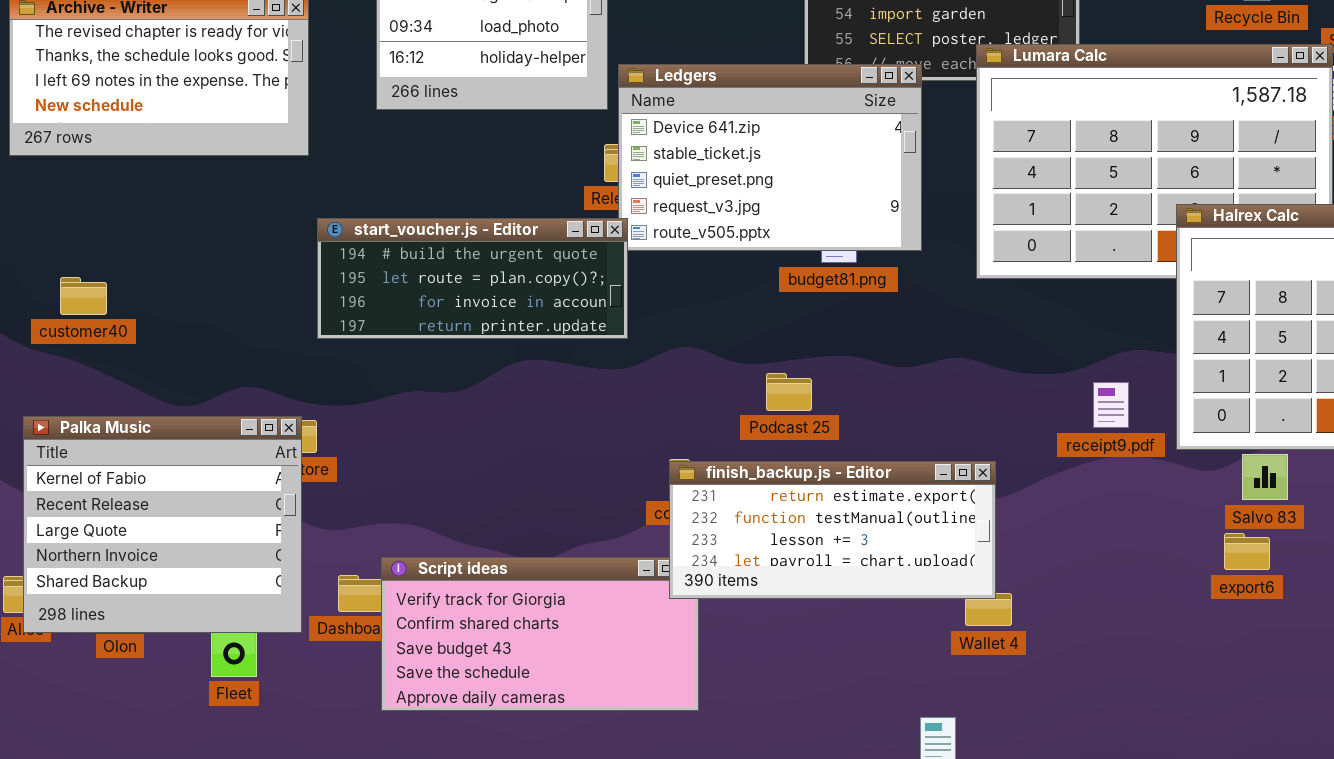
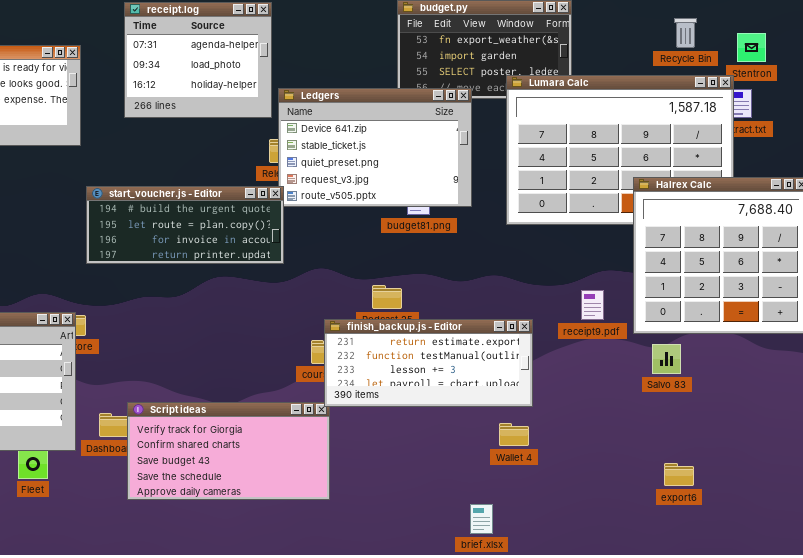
Salvo 83: [1242,454,1288,500] -> [652,344,681,374], moved
finish_backup.js - Editor: [669,461,996,599] -> [324,319,533,407], moved
export6: [1224,533,1270,570] -> [664,463,694,486], moved

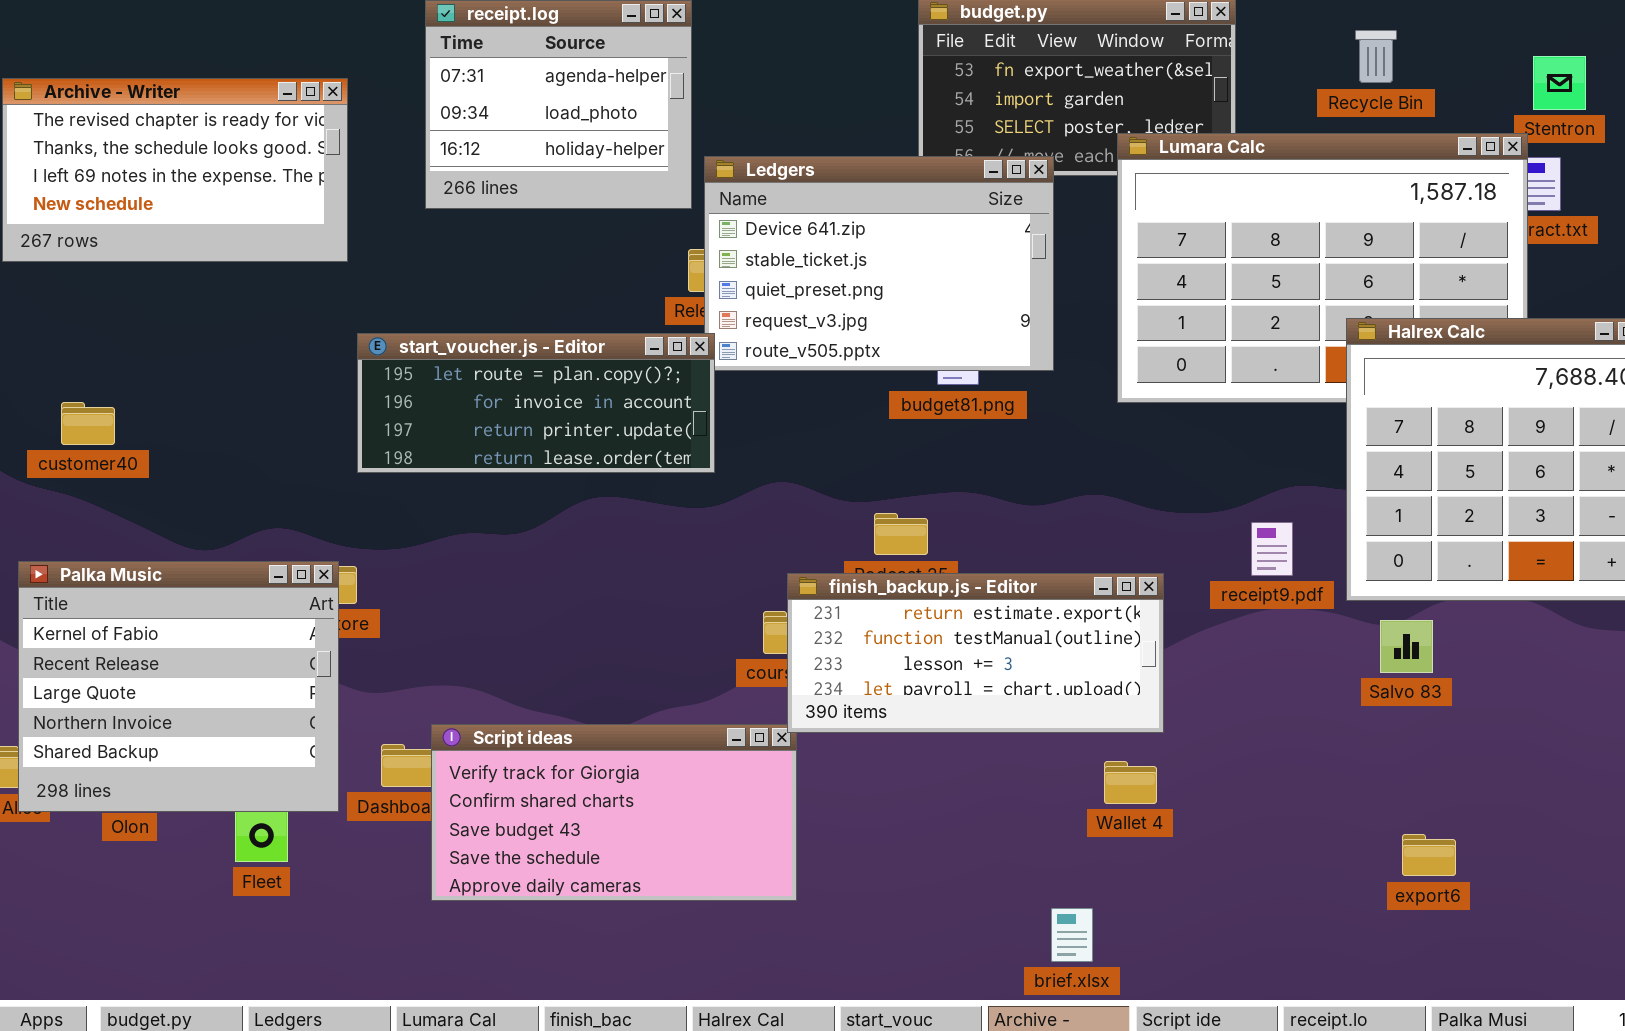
Recycle Bin: [674,18,697,48] -> [1355,30,1397,83], moved
start_voucher.js - Editor: [86,186,284,264] -> [357,333,715,473], scrolled down 1 row

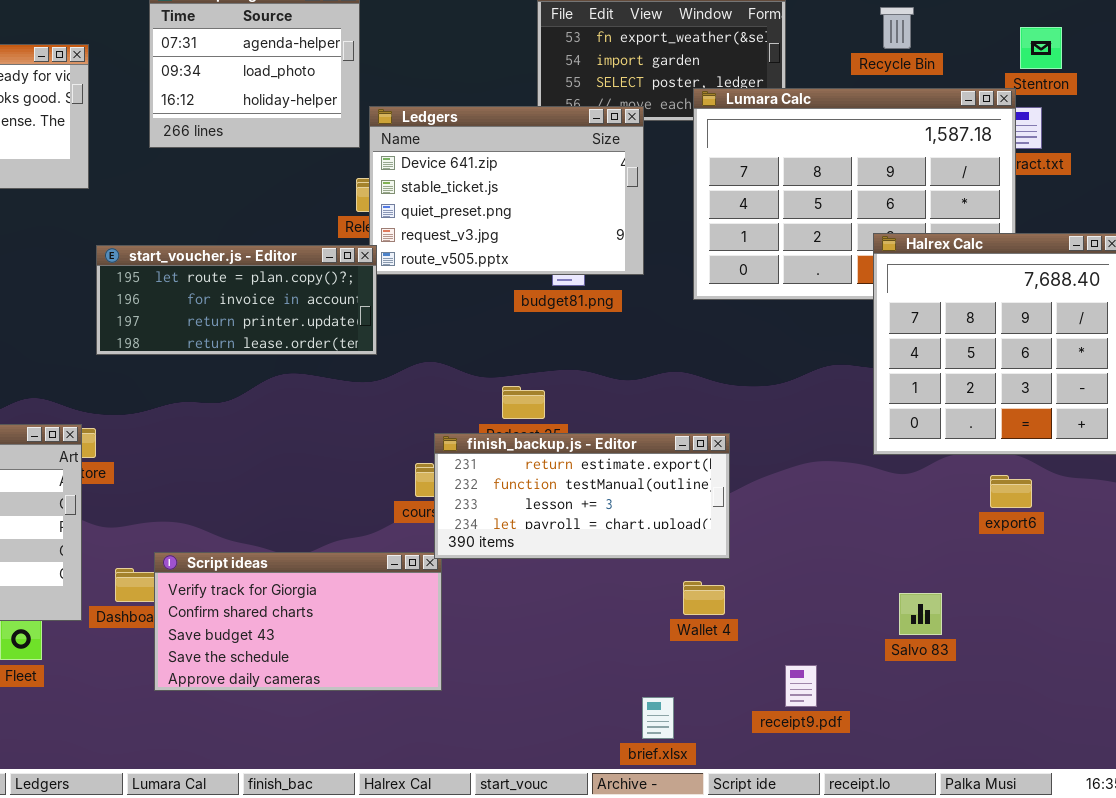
receipt9.pdf: [1251,522,1293,576] -> [785,665,817,707], moved
Salvo 83: [1380,620,1433,673] -> [899,593,942,635], moved
export6: [1402,834,1456,876] -> [990,475,1032,508], moved

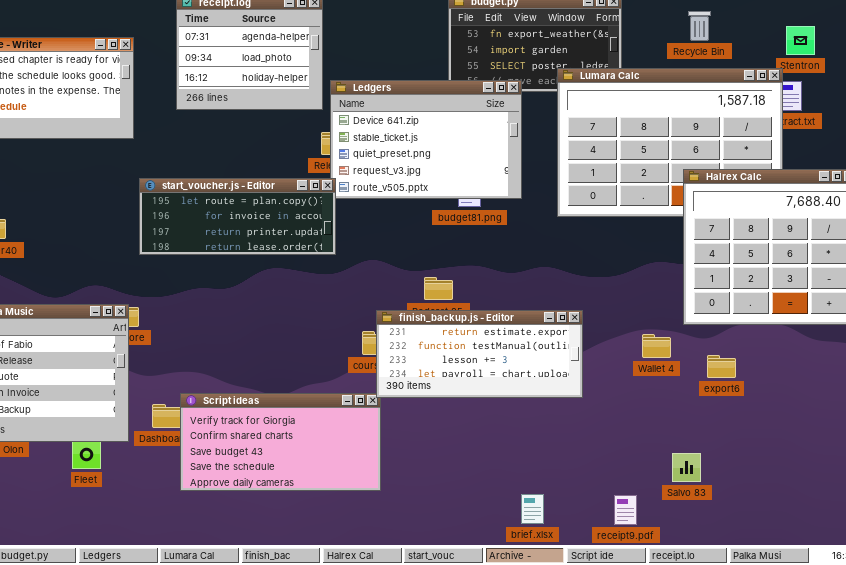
export6: [990,475,1032,508] -> [707,355,736,378], moved
Wallet 4: [683,581,725,615] -> [642,334,671,358], moved
Salvo 83: [899,593,942,635] -> [672,453,701,482], moved
receipt9.pdf: [785,665,817,707] -> [614,495,637,525], moved

